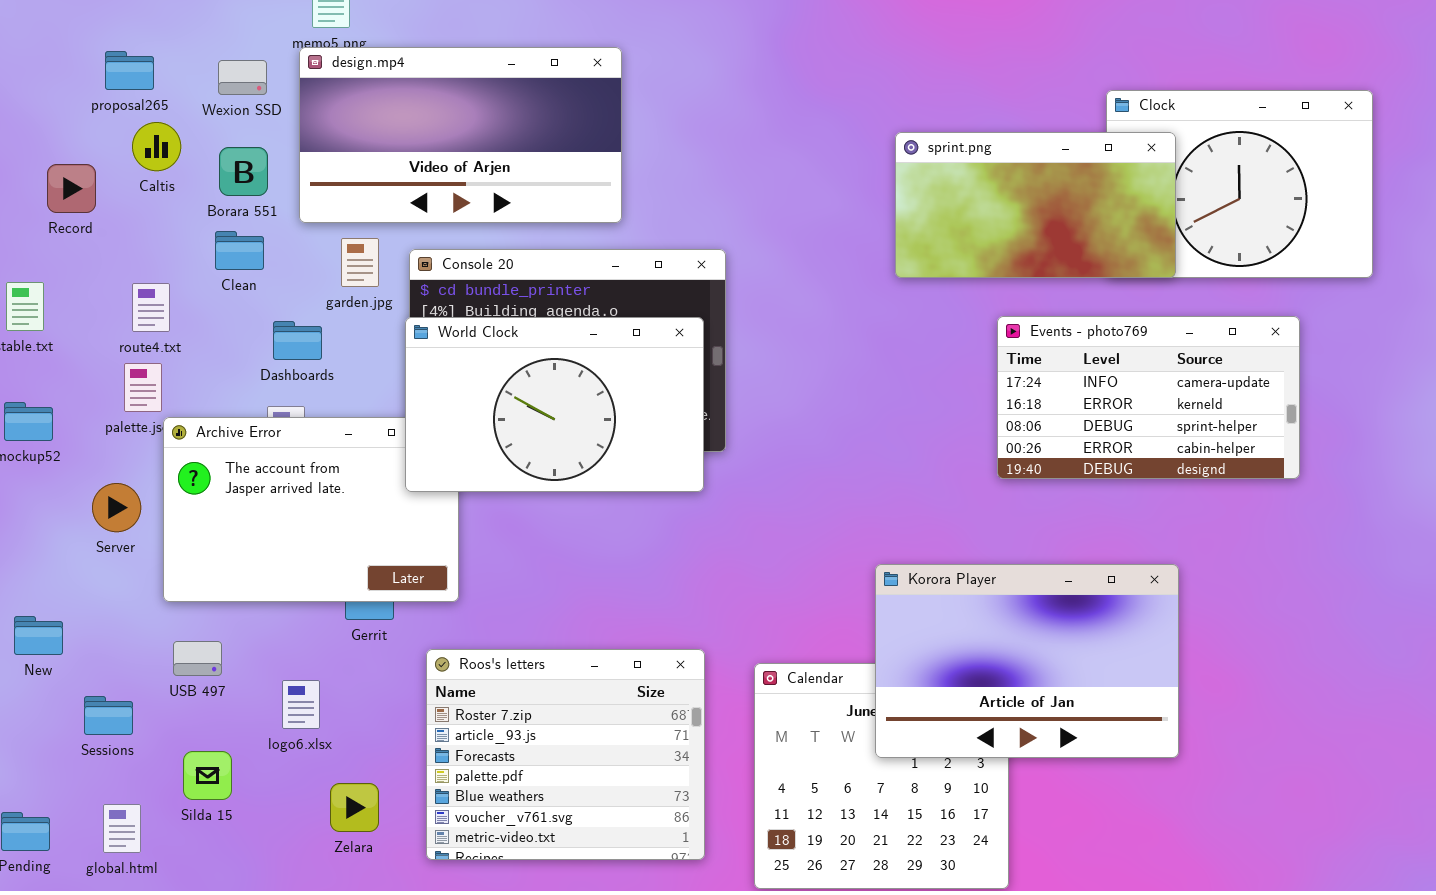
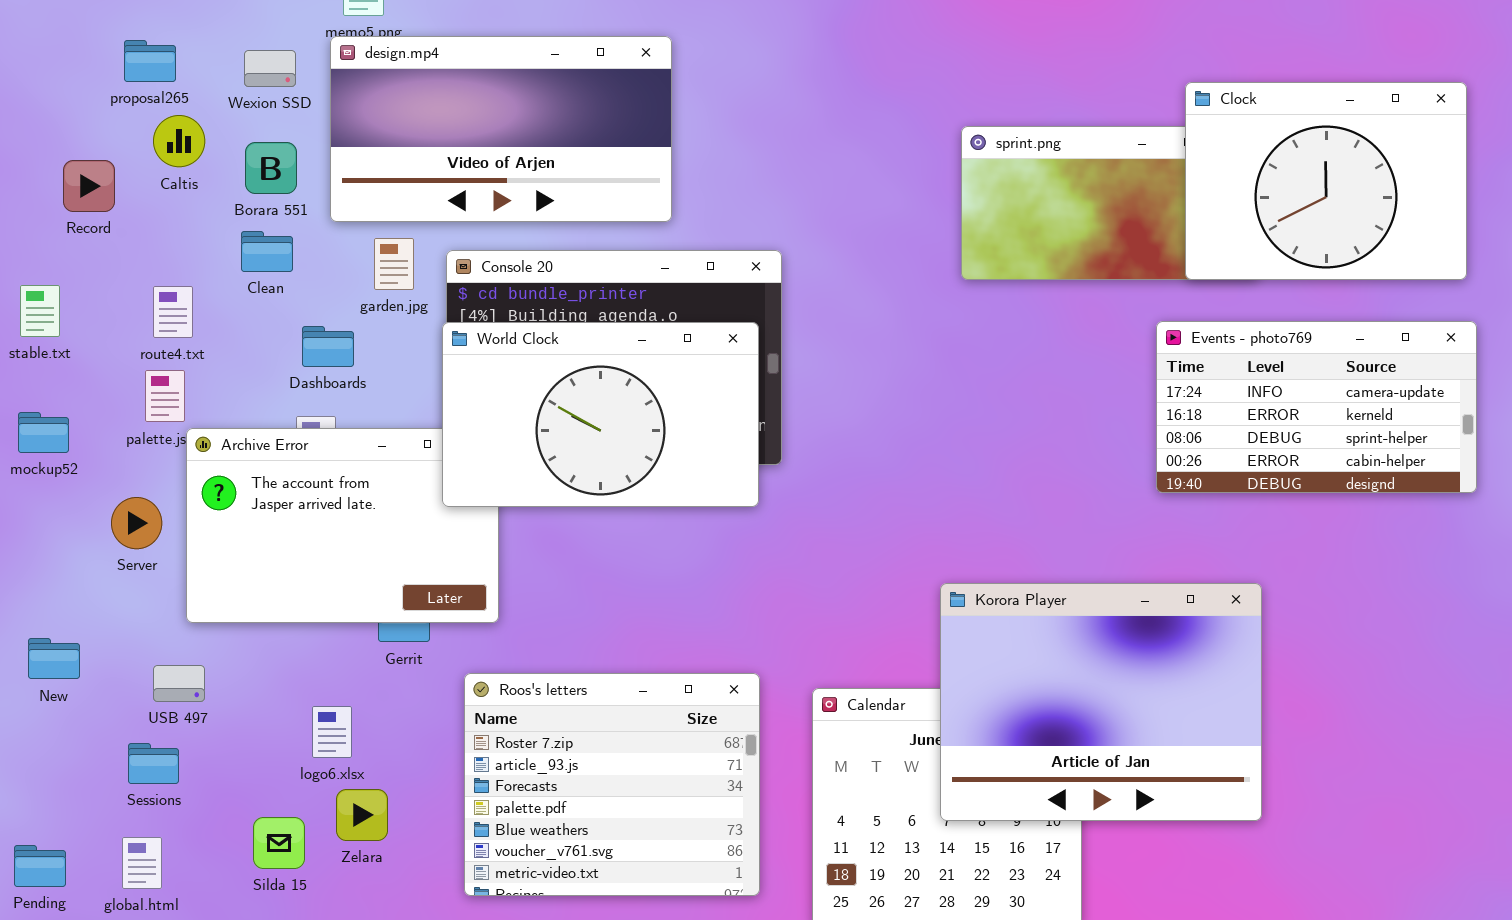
Clock: [1106,90,1373,278] -> [1185,82,1467,280], raised
Events - photo769: [997,316,1300,479] -> [1156,321,1477,493], moved
Korora Player: [875,564,1179,758] -> [940,583,1262,821], resized
USB 497: [173,641,222,676] -> [153,665,205,702], moved
Sessions: [84,696,133,735] -> [128,743,179,784], moved
Silda 15: [183,751,232,800] -> [253,817,305,869], moved
Zelara: [330,783,379,832] -> [336,789,388,841], moved

